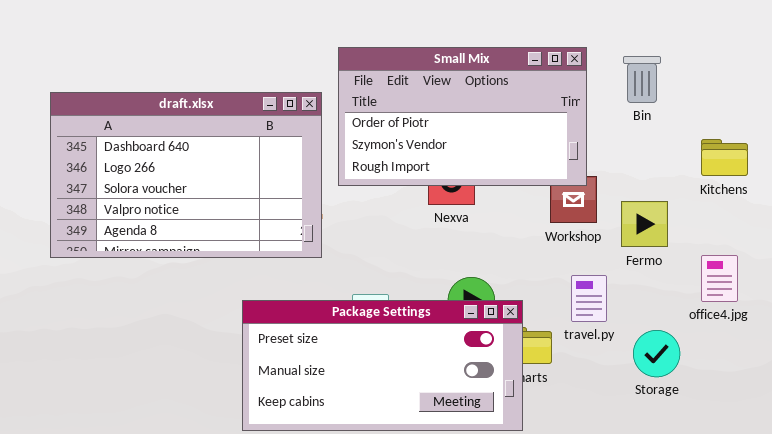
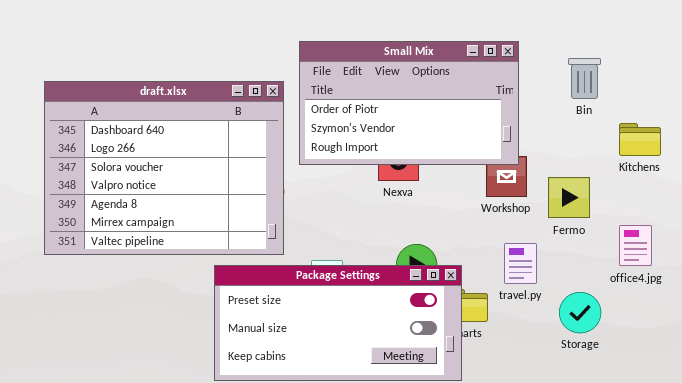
Bin: [623,56,661,103] -> [568,58,601,99], moved
draft.xlsx: [50,92,322,258] -> [44,81,284,255], resized

